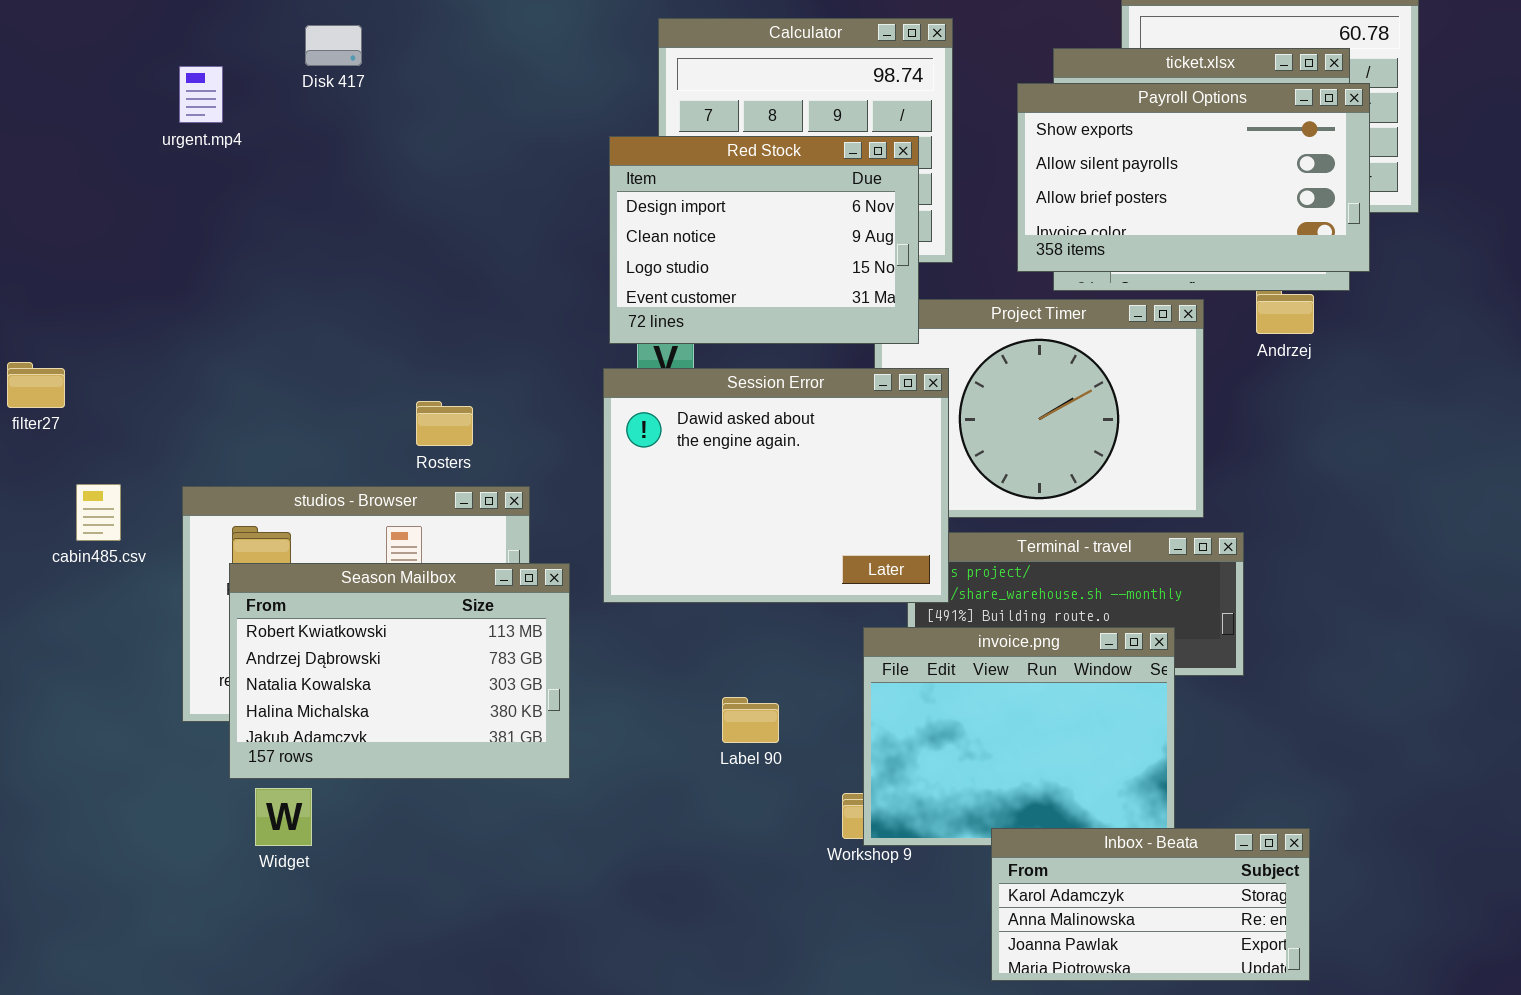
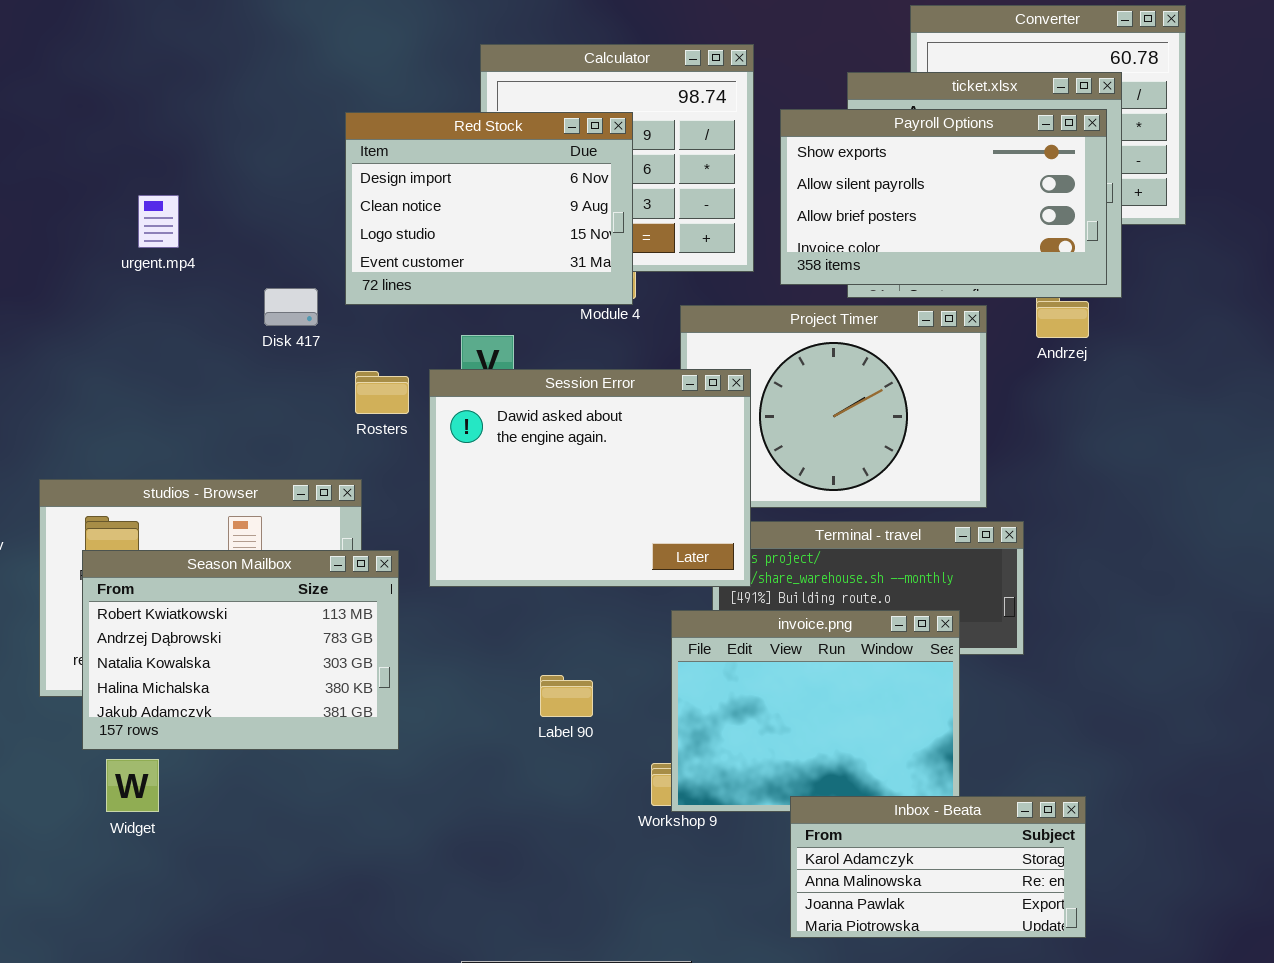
Disk 417: [305,25,362,66] -> [264,288,318,326], moved
urgent.mp4: [179,66,223,123] -> [138,195,179,248], moved
Payroll Options: [1017,83,1370,272] -> [780,109,1107,285], moved
Red Stock: [609,136,919,344] -> [345,112,633,305], moved
Rosters: [416,401,473,446] -> [355,371,409,414], moved

